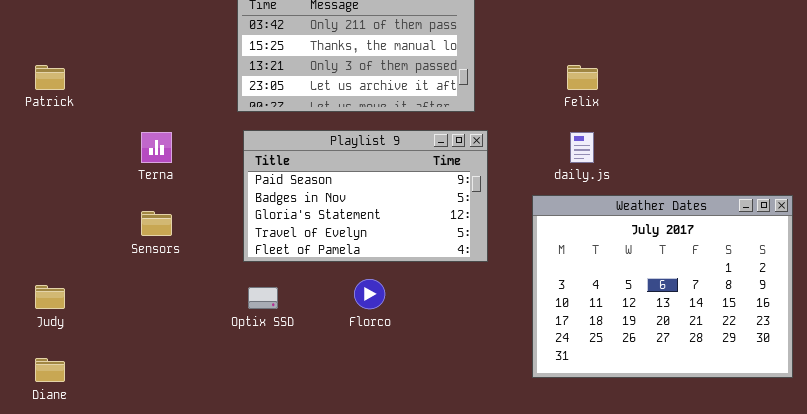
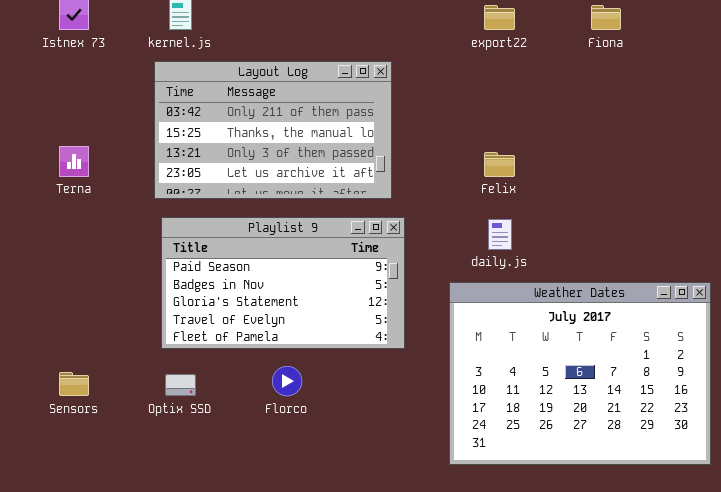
Terna: [141,132,172,163] -> [59,146,89,177], moved
Sensors: [141,211,172,236] -> [59,372,89,396], moved

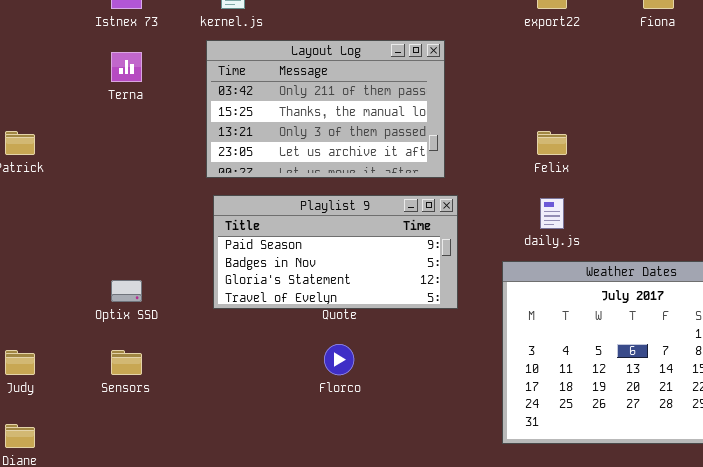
Terna: [59,146,89,177] -> [111,52,142,82], moved
Playlist 9: [161,217,405,349] -> [213,195,458,309], resized
Optix SSD: [165,374,196,396] -> [111,280,142,302], moved

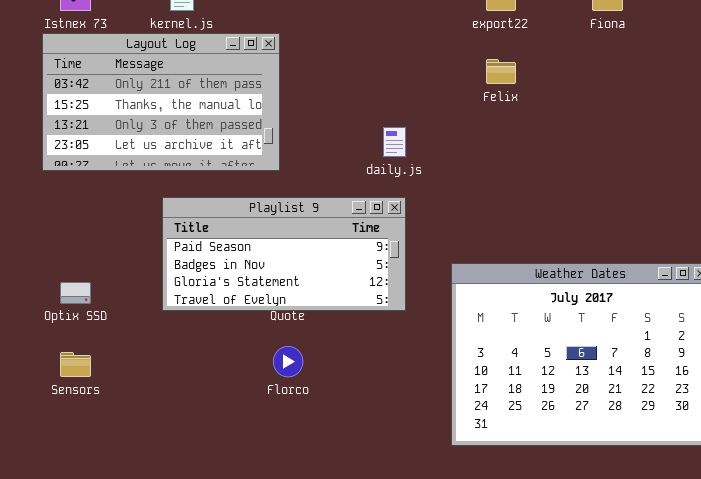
Layout Log: [206,40,445,178] -> [42,33,280,171], moved
Felix: [537,131,567,155] -> [486,59,516,84], moved
daily.js: [540,198,564,229] -> [383,127,406,157], moved

